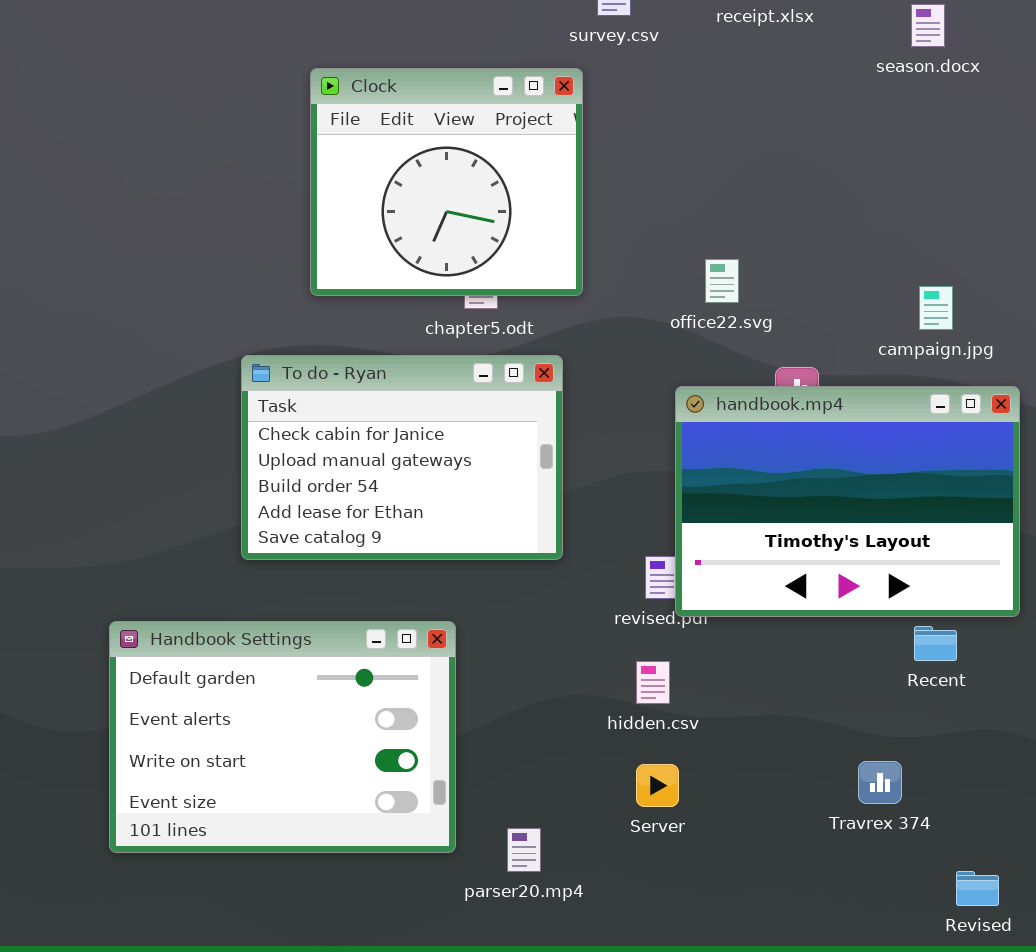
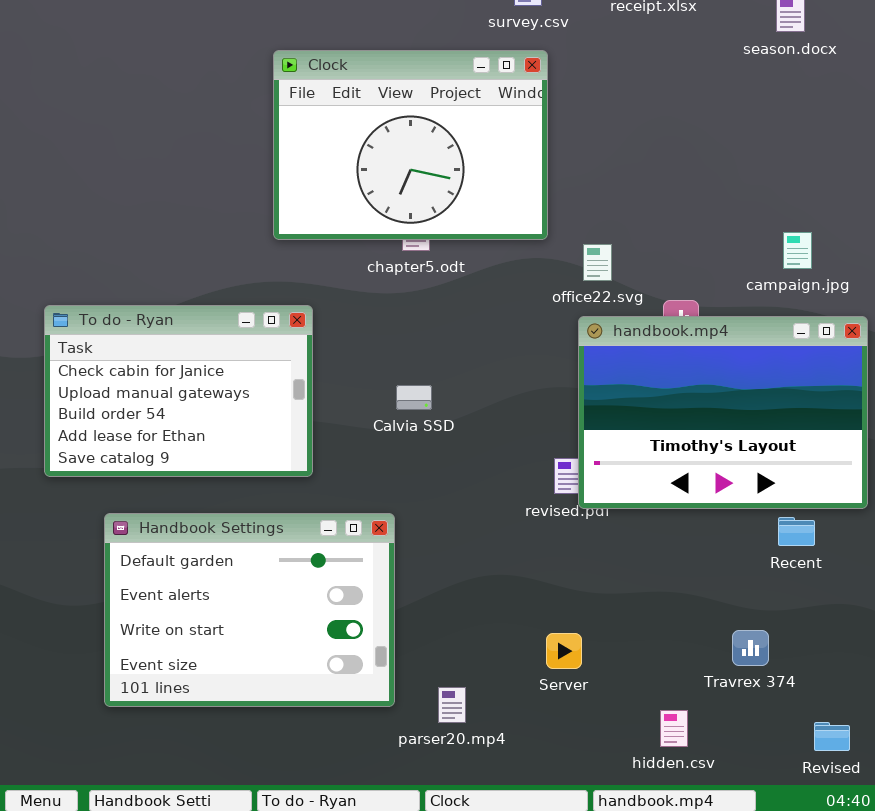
Clock: [310,68,583,296] -> [273,50,548,240], resized
office22.svg: [705,259,739,303] -> [583,244,612,281], moved
To do - Ryan: [241,355,563,560] -> [44,305,313,477], moved
hidden.csv: [636,661,670,704] -> [660,710,688,747], moved

